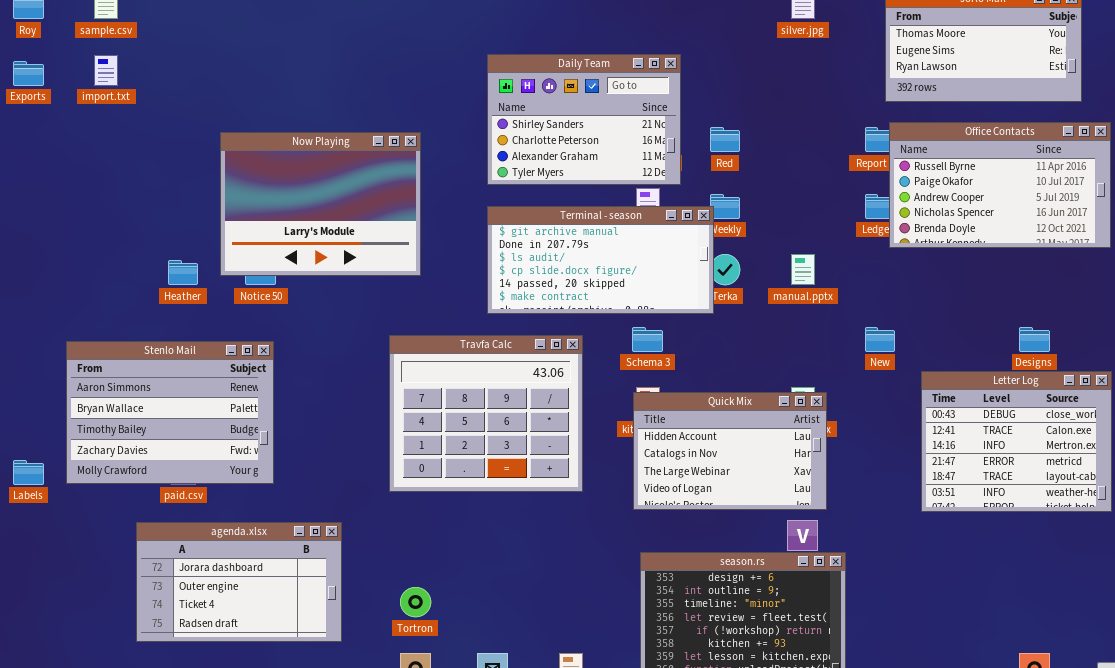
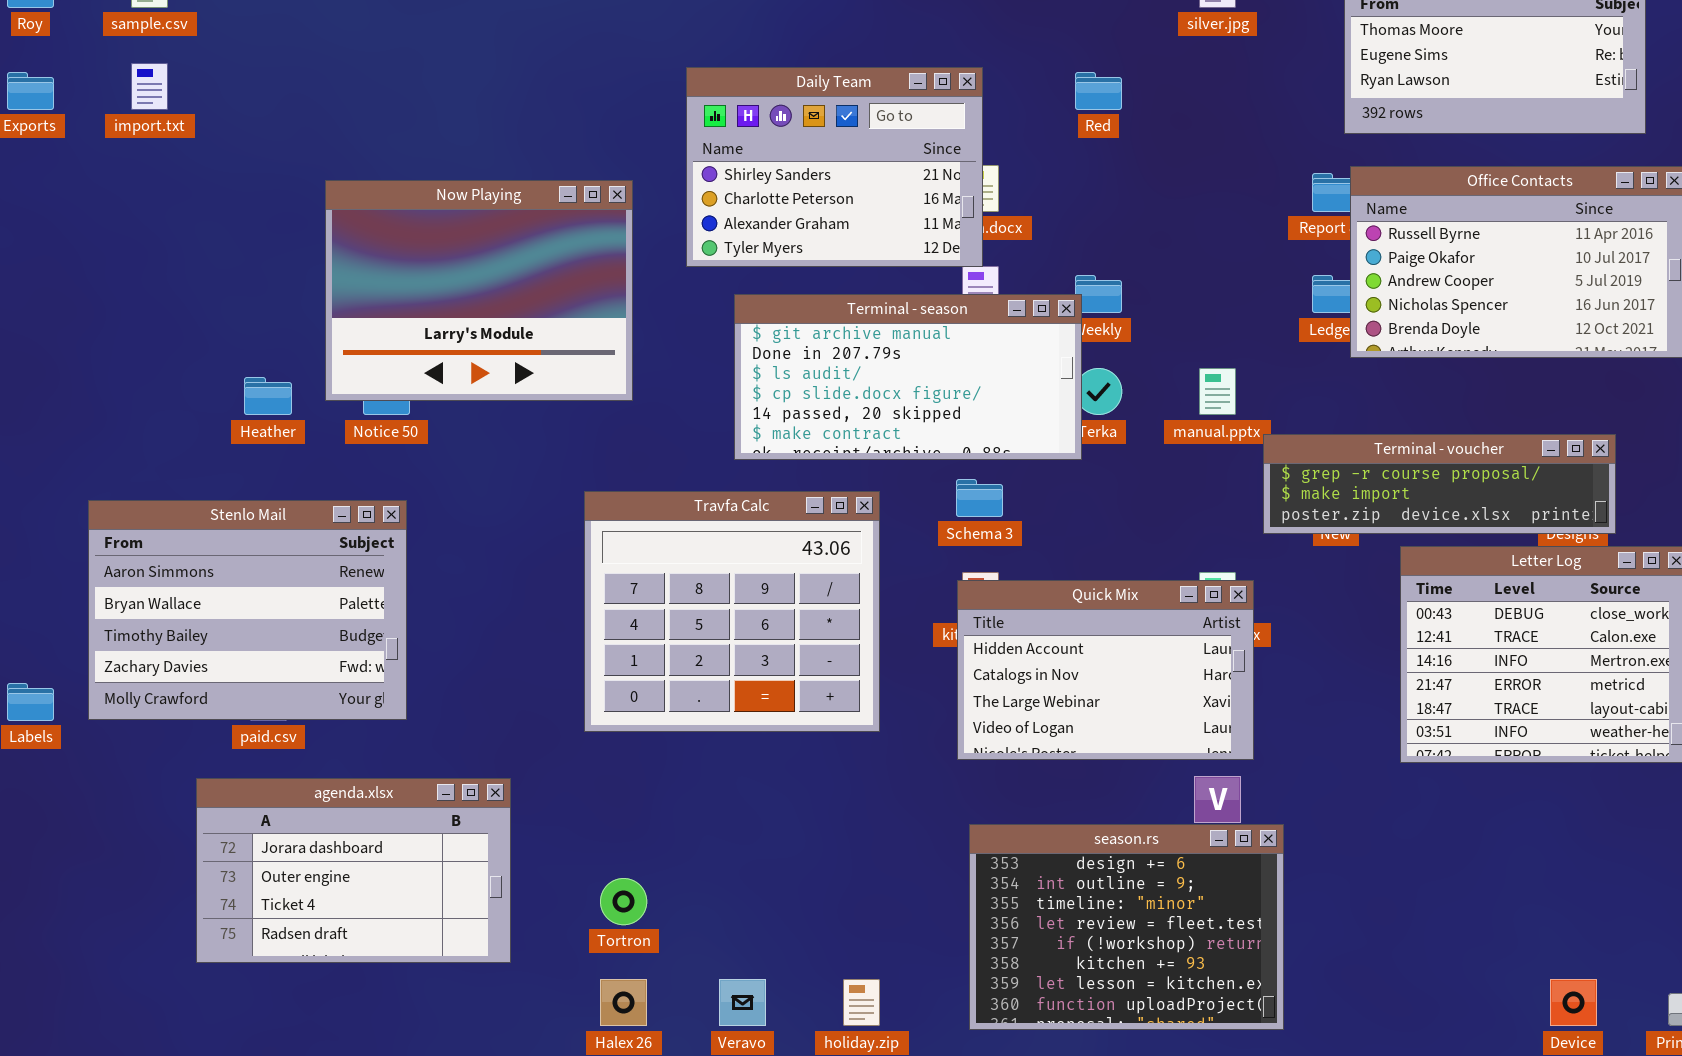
Daily Team: [487,54,681,185] -> [686,67,983,267], moved
Red: [710,127,740,152] -> [1075,72,1122,110], moved
Terminal - voucher: none -> [1263,434,1616,534], opened

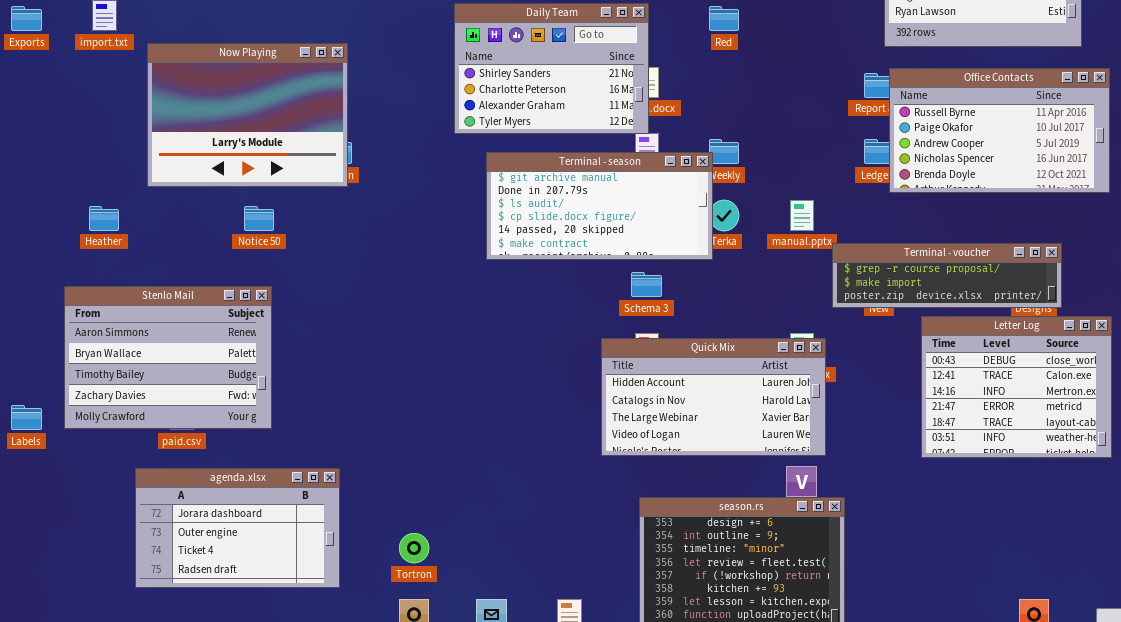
Now Playing: [325,180,633,401] -> [147,43,348,187], moved
Heather: [244,377,292,415] -> [89,206,119,231], moved
Travfa Calc: [584,491,880,732] -> none, closed
Quick Mix: [957,580,1254,760] -> [601,338,826,456], resized

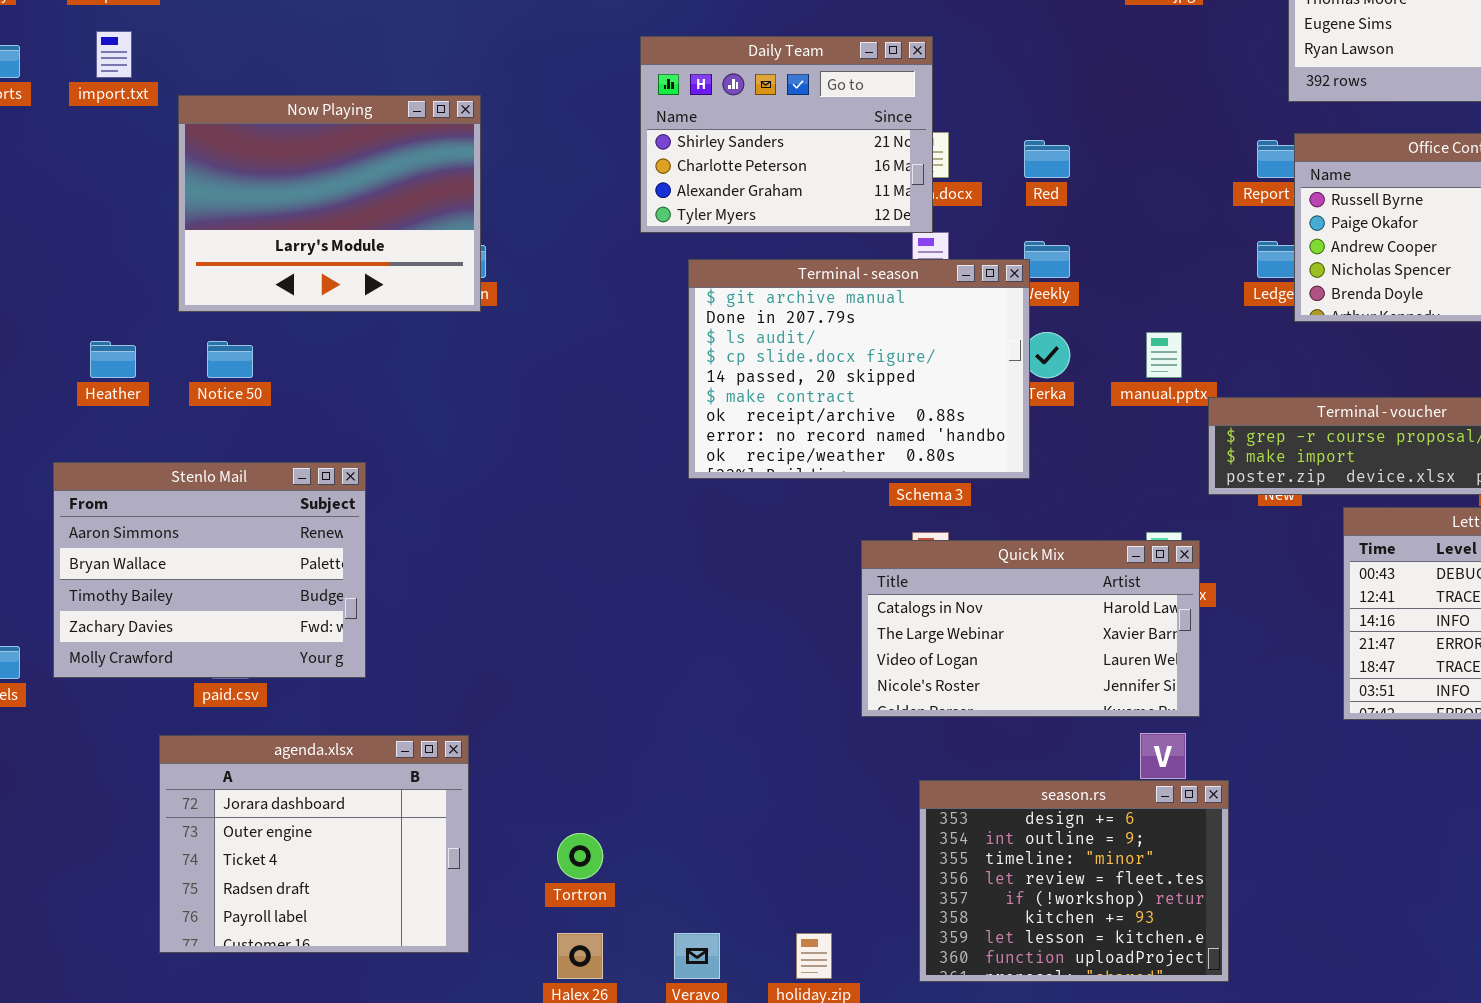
Red: [709,6,739,31] -> [1024,140,1070,178], moved
Terminal - season: [486,152,713,260] -> [688,259,1030,479], resized
Notice 50: [244,206,274,231] -> [207,341,253,378], moved
Quick Mix: [601,338,826,456] -> [861,540,1200,717], scrolled down 1 row
agenda.xlsx: [135,468,340,588] -> [159,735,469,953], resized

